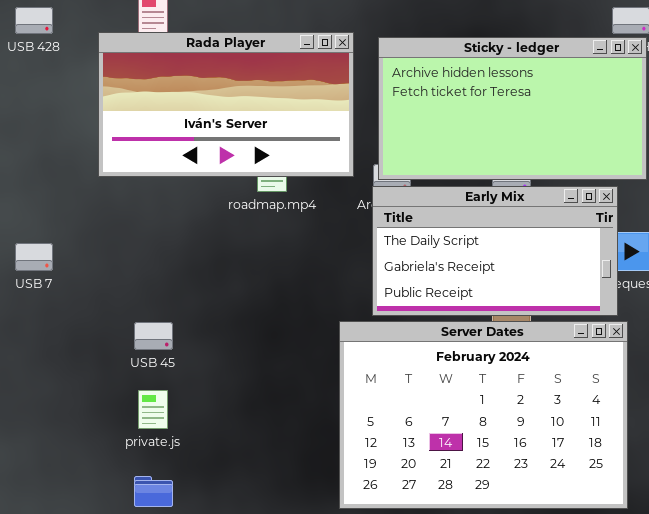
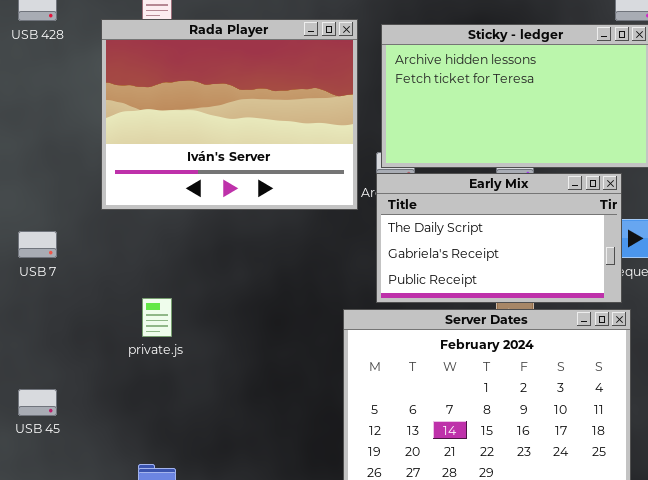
Rada Player: [98,32,354,177] -> [101,19,358,210], resized
USB 45: [134,322,173,350] -> [18,389,57,416], moved
private.js: [138,390,168,429] -> [142,298,172,337], moved

